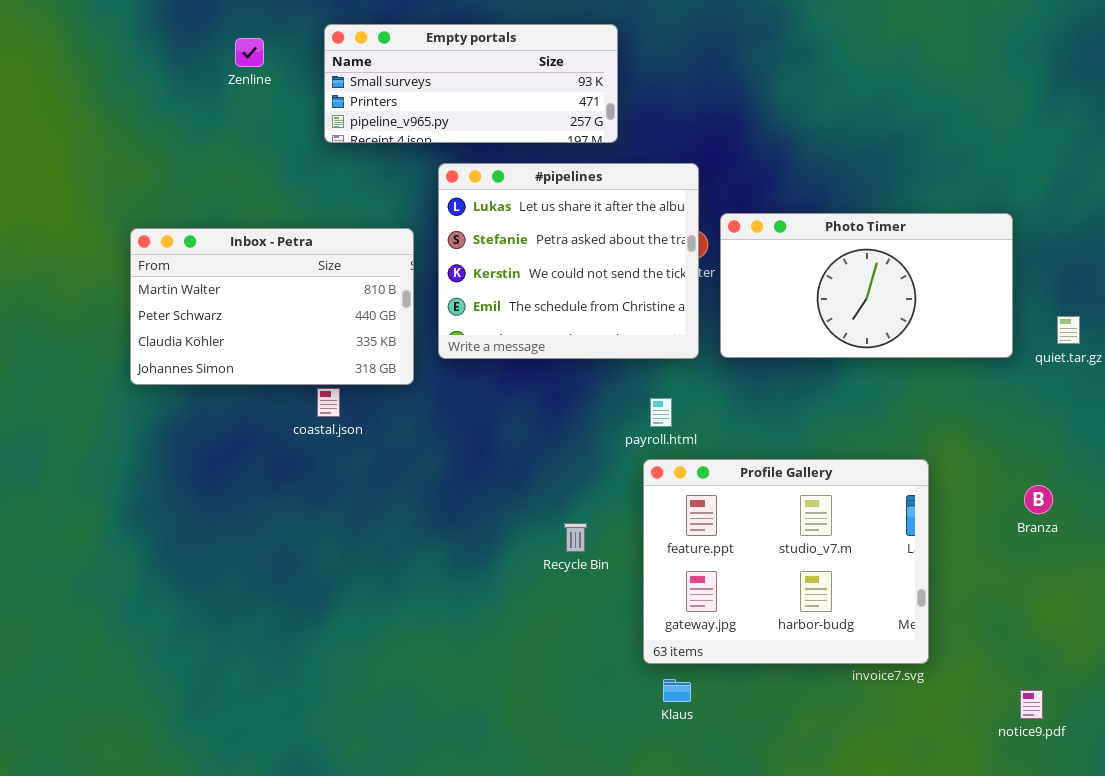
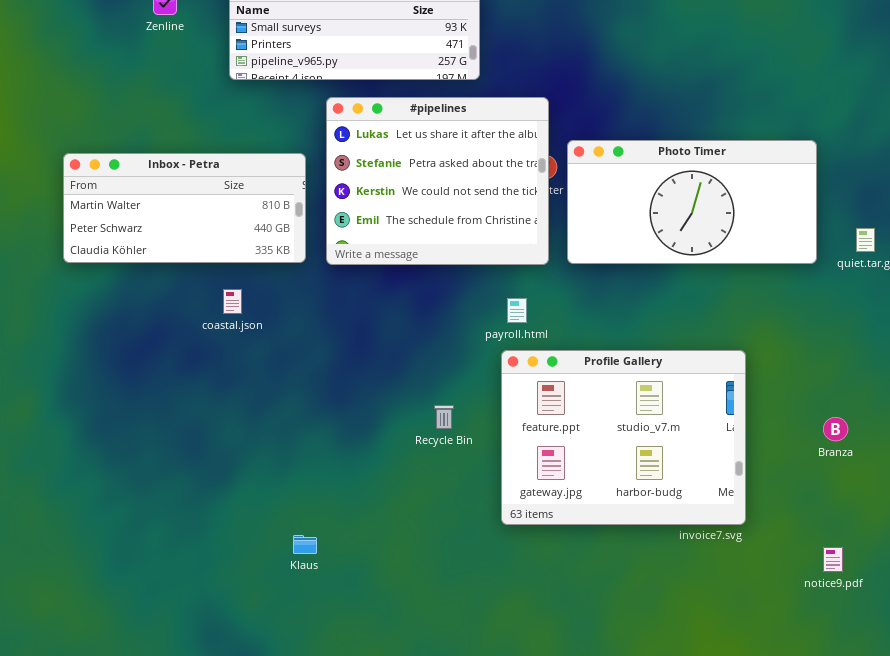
Inbox - Petra: [130,228,414,385] -> [63,153,306,263], resized
Branza: [1024,485,1053,514] -> [823,417,848,441], moved
Klaus: [663,679,691,702] -> [293,535,317,554], moved

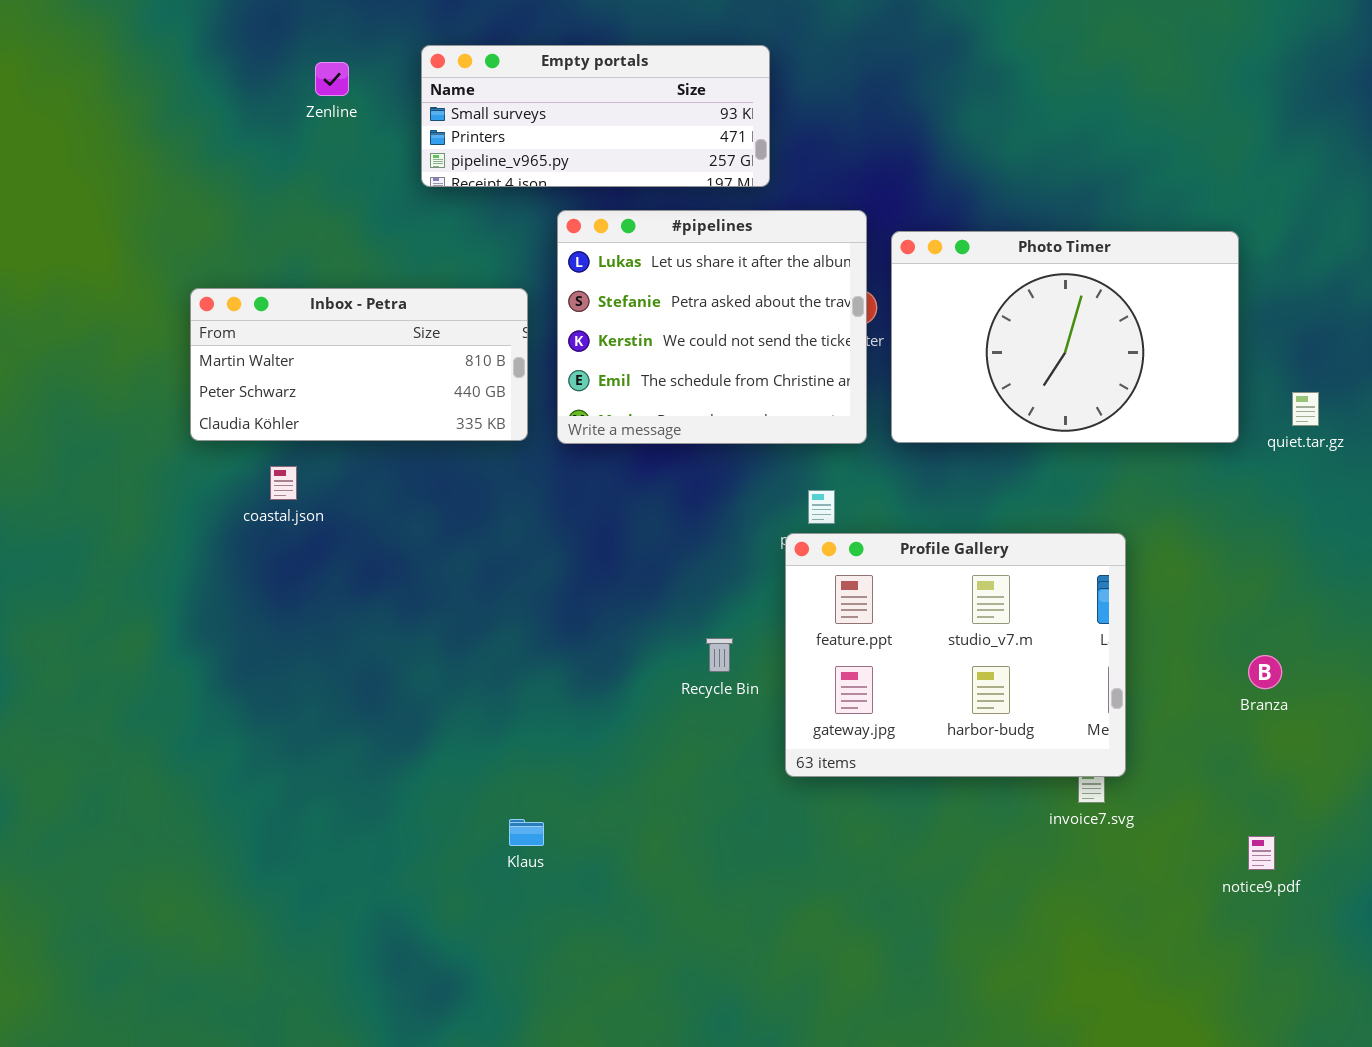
Photo Timer: [567,140,817,264] -> [891,231,1239,443], resized
coastal.json: [223,289,242,314] -> [270,466,297,500], moved
Profile Gallery: [501,350,746,525] -> [785,533,1126,777], moved

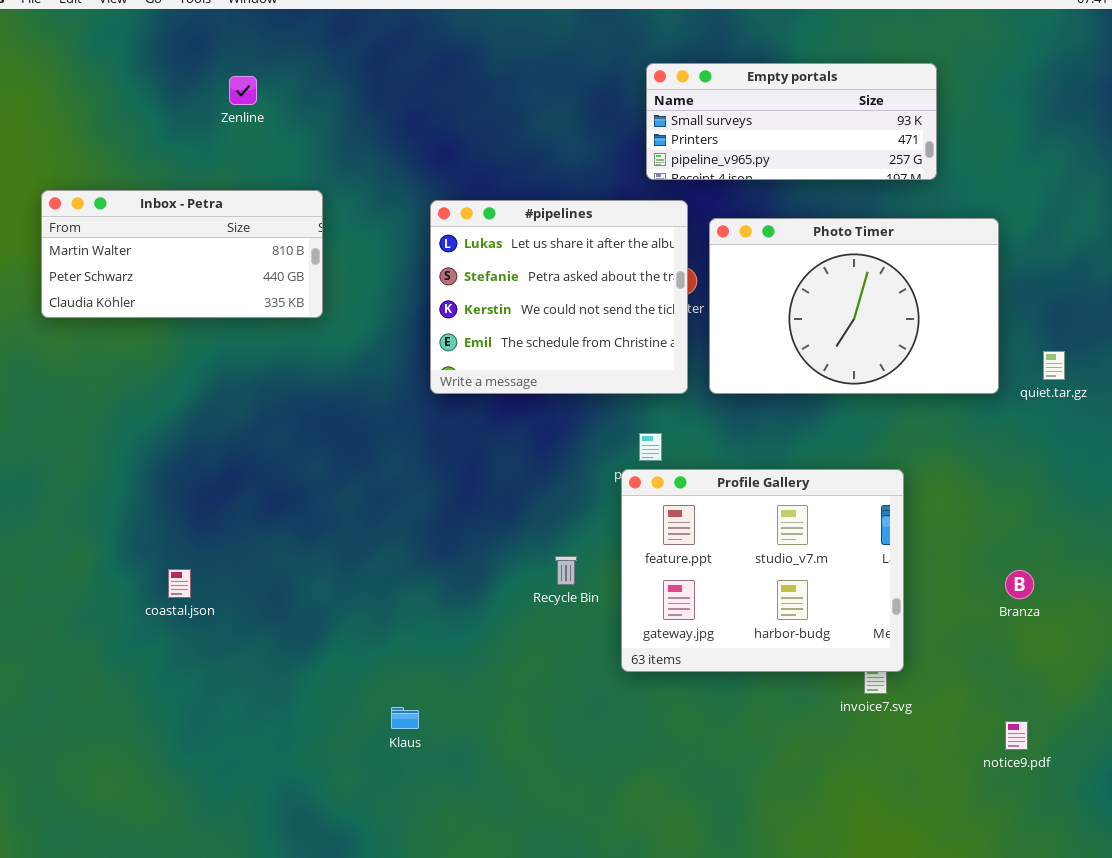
Empty portals: [421,45,770,187] -> [646,63,937,180], moved
Inbox - Petra: [190,288,528,441] -> [41,190,323,318], moved
coastal.json: [270,466,297,500] -> [168,569,191,598], moved

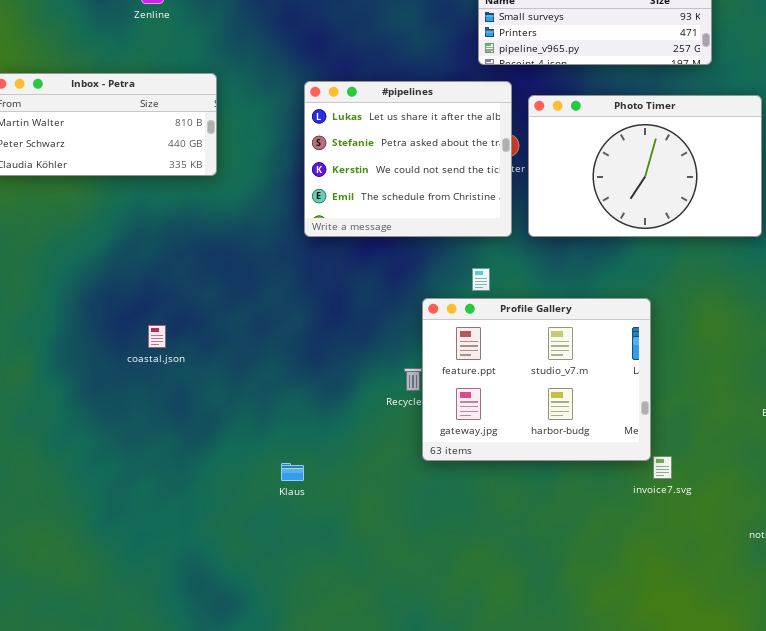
Profile Gallery: [621,469,904,672] -> [422,298,651,461], moved
coastal.json: [168,569,191,598] -> [148,325,166,348], moved
Klaus: [391,707,419,729] -> [281,463,304,481], moved

